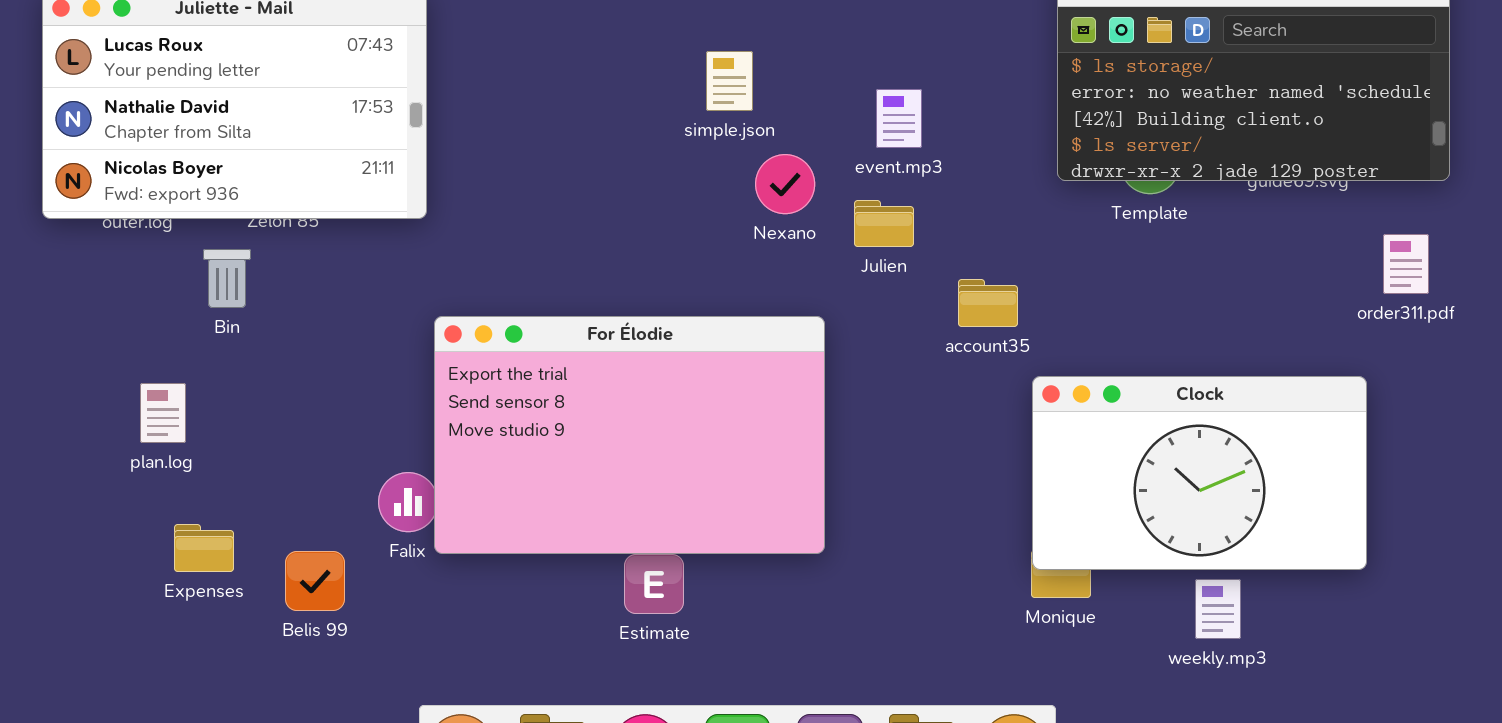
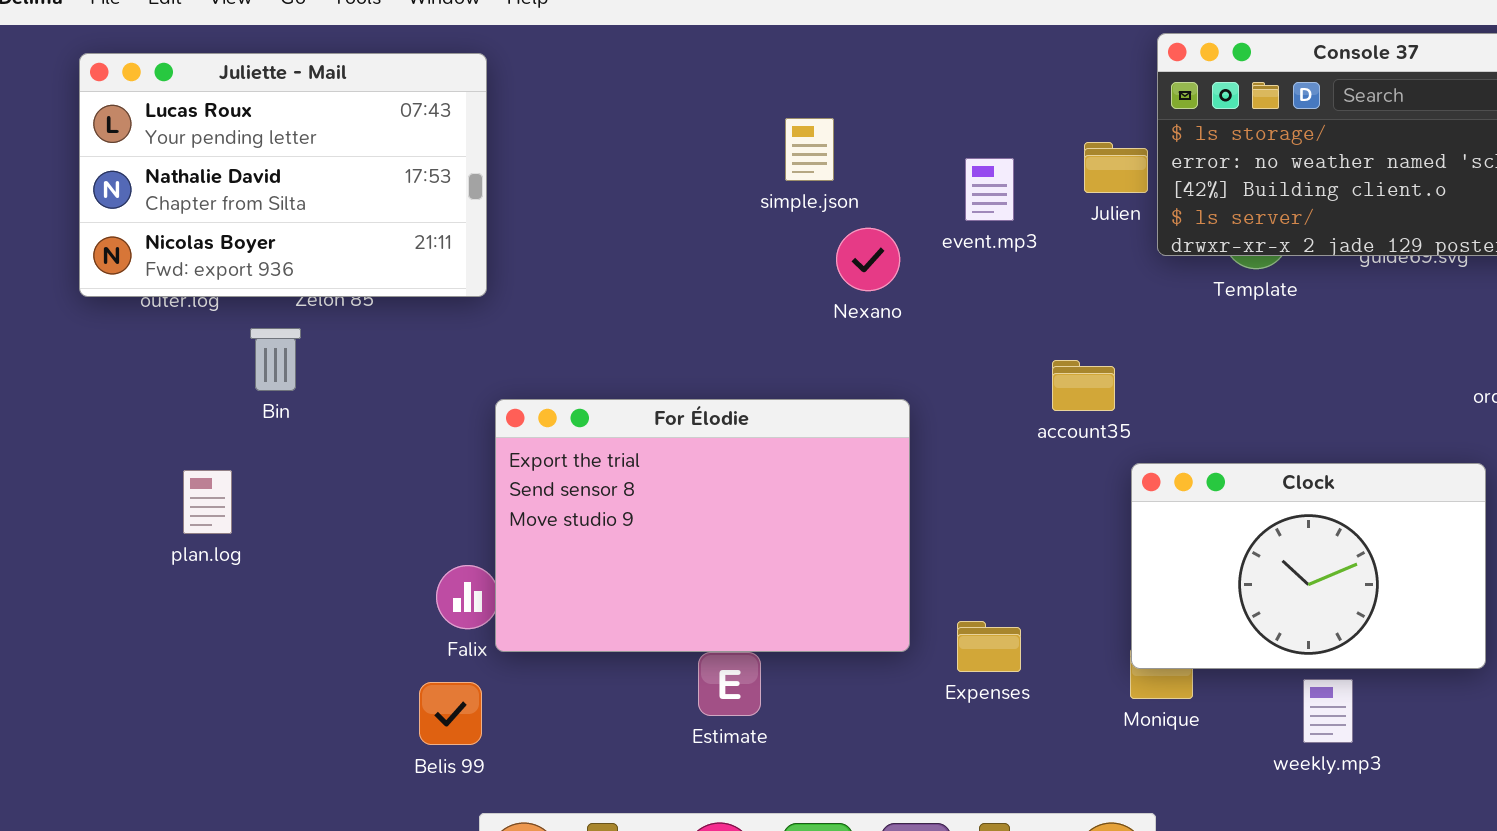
Julien: [854,200,914,247] -> [1084,142,1148,193], moved
Expenses: [174,524,234,572] -> [957,621,1021,672], moved
Belis 99: [285,551,345,611] -> [419,682,482,745], moved

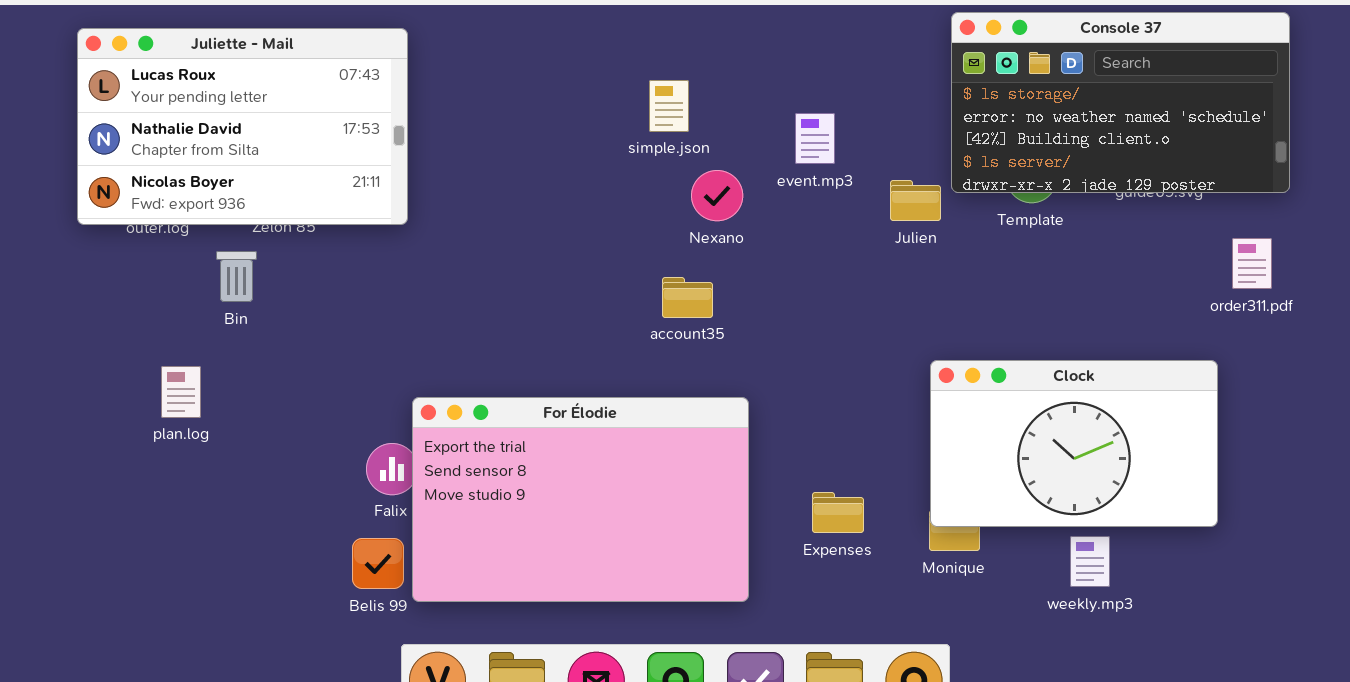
Julien: [1084,142,1148,193] -> [890,180,941,221], moved
account35: [1052,360,1115,411] -> [662,277,713,318], moved
For Élodie: [495,399,910,652] -> [412,397,749,602], moved
Expenses: [957,621,1021,672] -> [812,492,864,533], moved

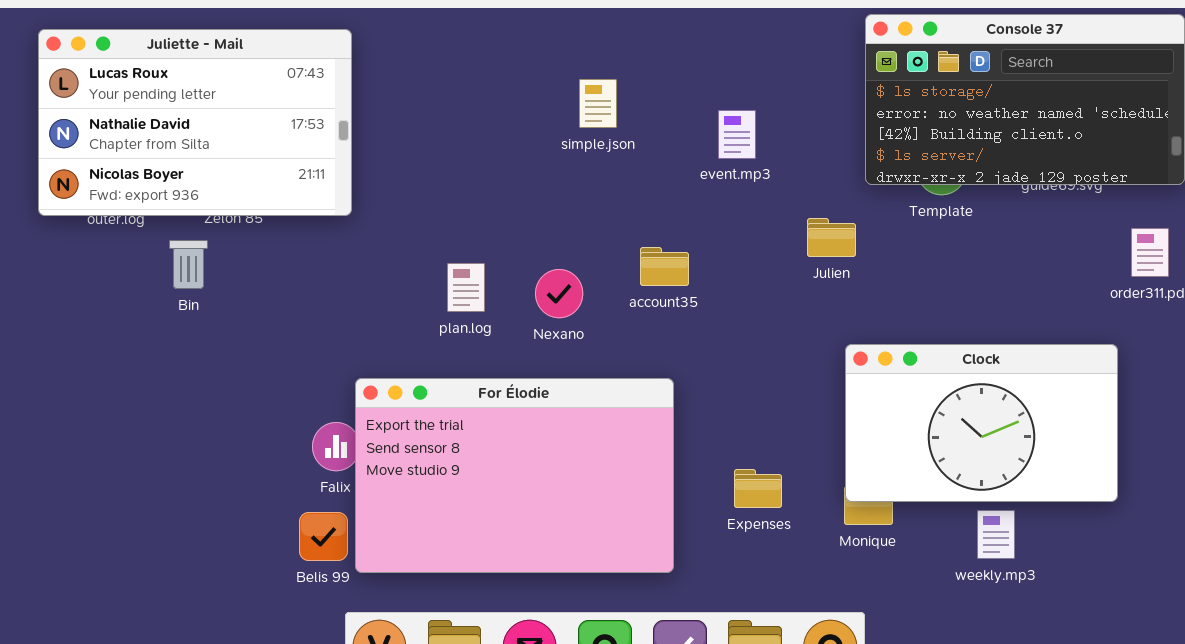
Nexano: [691,170,743,221] -> [535,269,583,318], moved
Julien: [890,180,941,221] -> [807,218,856,257], moved
account35: [662,277,713,318] -> [640,247,689,286], moved
plan.log: [161,366,201,418] -> [447,263,485,312], moved

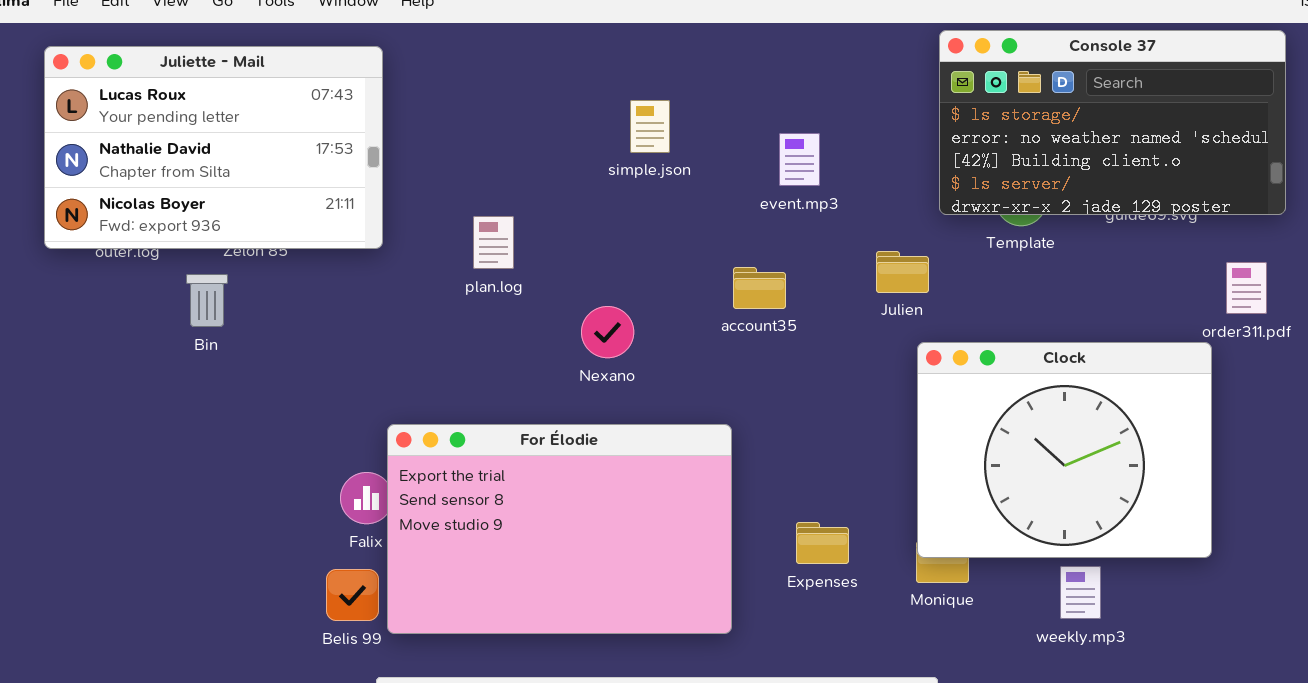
account35: [640,247,689,286] -> [733,267,786,309], moved
plan.log: [447,263,485,312] -> [473,216,514,269], moved
Clock: [845,344,1118,502] -> [917,342,1212,558], resized

